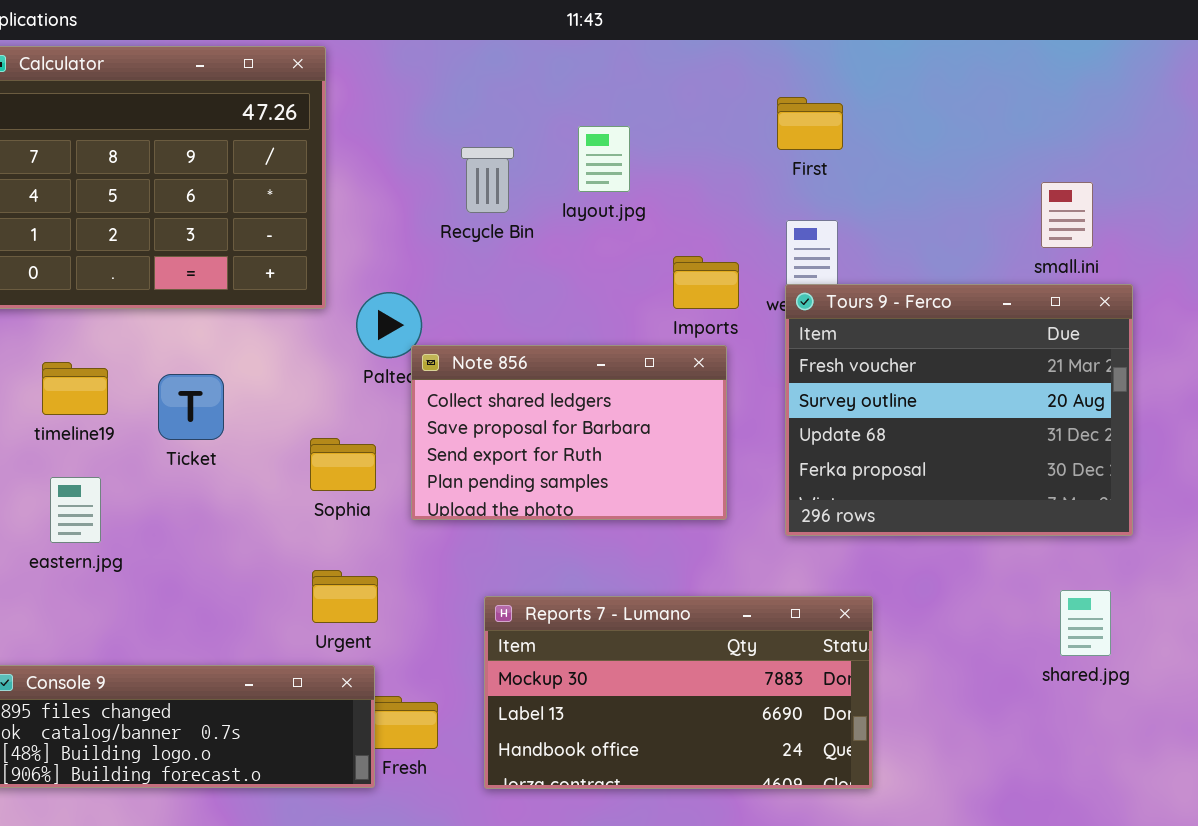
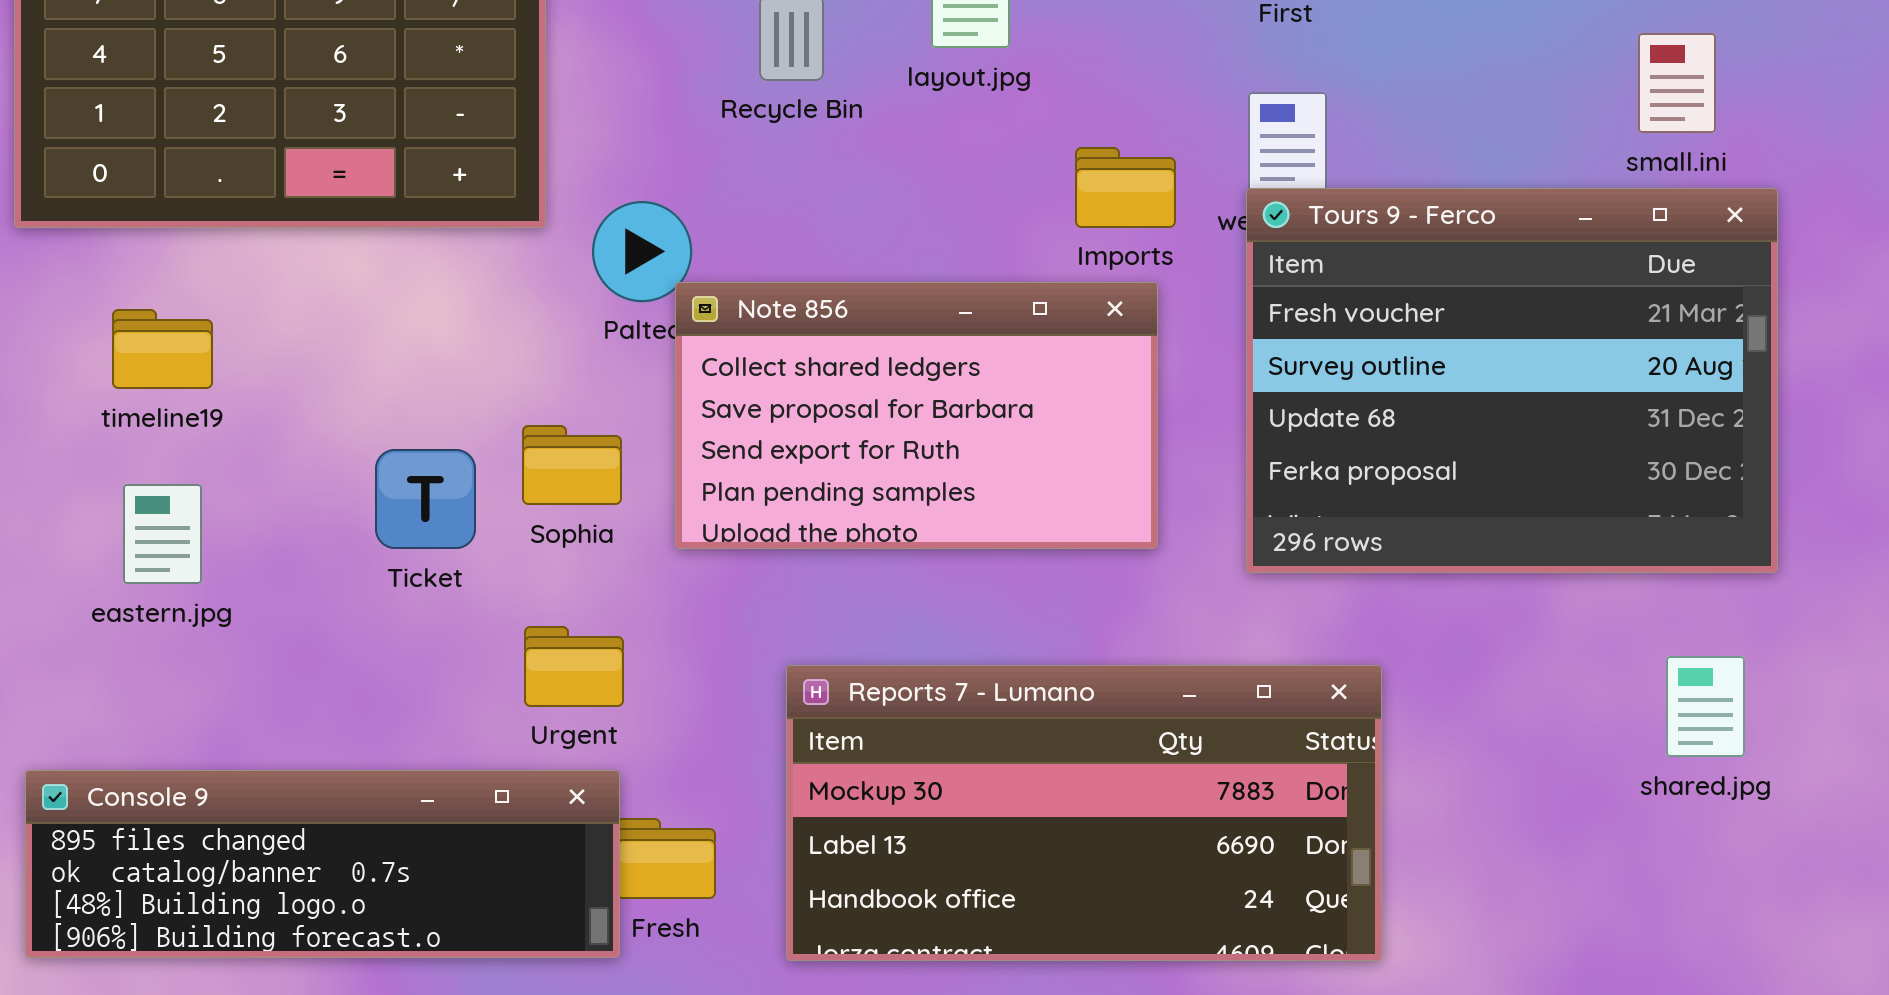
Ticket: [158,374,224,440] -> [375,449,476,549], moved

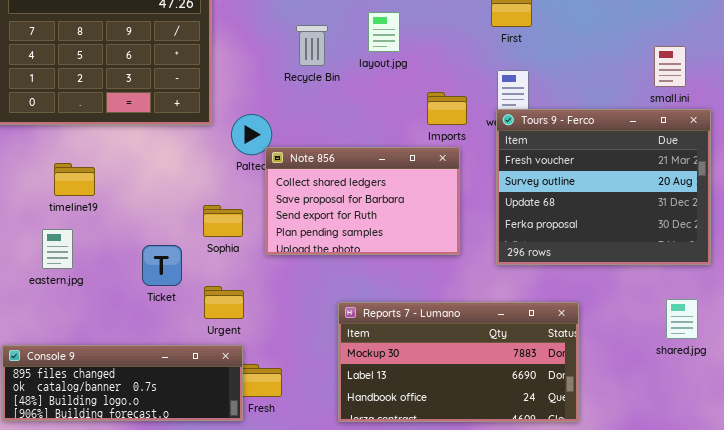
timeline19: [112,309,213,389] -> [54,163,95,196], moved
Ticket: [375,449,476,549] -> [142,245,182,286], moved
Reports 7 - Lumano: [786,665,1382,961] -> [338,302,579,422], moved

